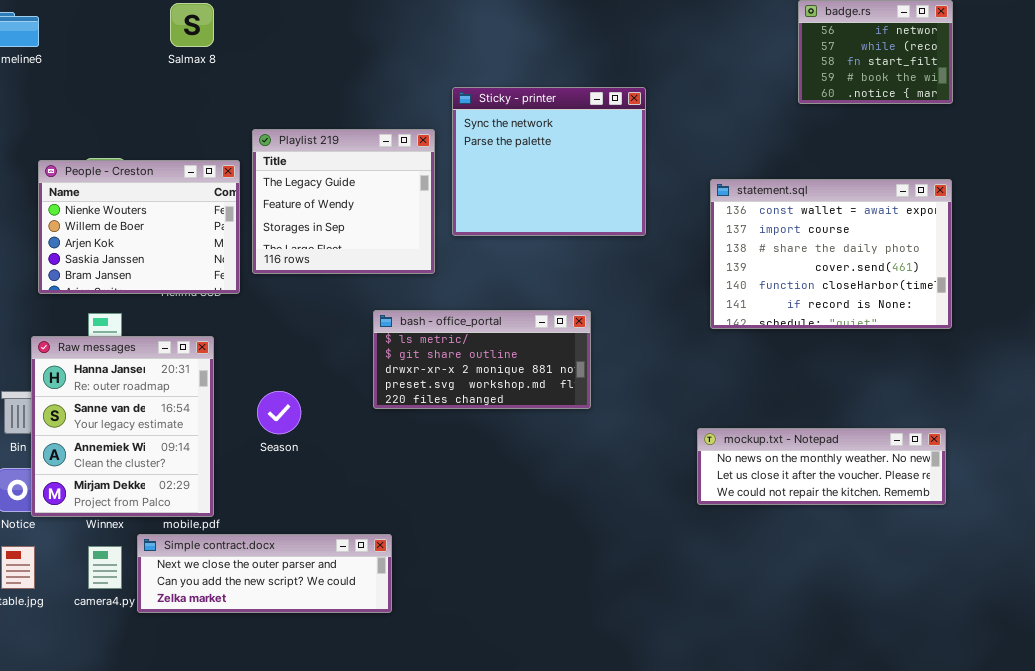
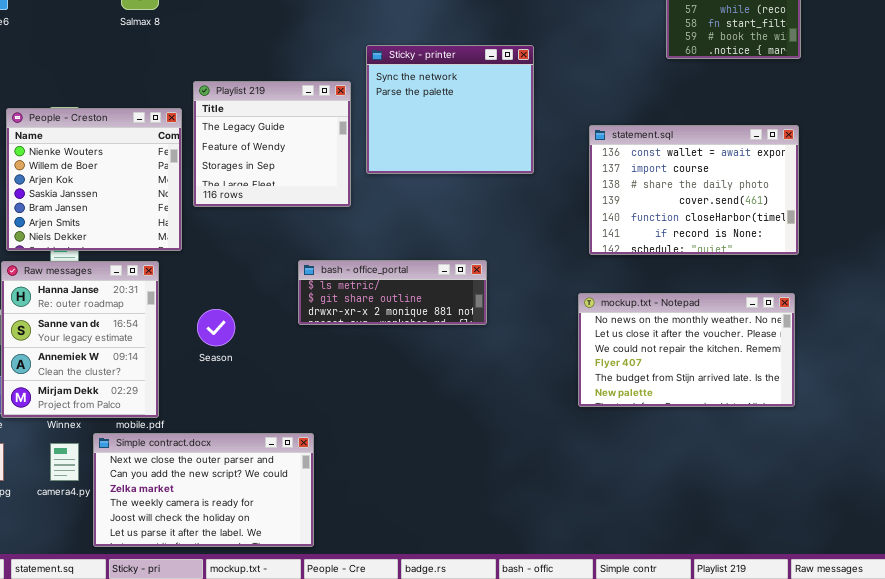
People - Creston: [38,160,240,294] -> [6,108,182,251], resized
bash - office_portal: [373,310,591,409] -> [298,260,487,325], resized
mockup.txt - Notepad: [697,428,946,505] -> [578,293,795,407], resized
Simple contract.docx: [137,534,392,613] -> [93,433,314,547], resized

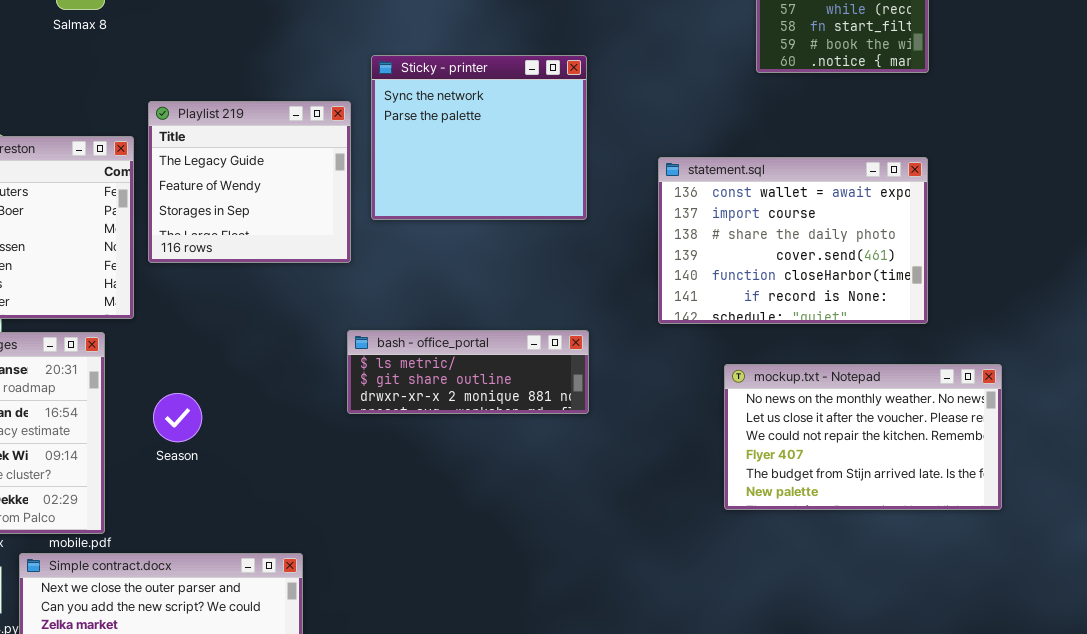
bash - office_portal: [298,260,487,325] -> [347,330,589,414], moved
mockup.txt - Notepad: [578,293,795,407] -> [724,364,1002,510], moved

